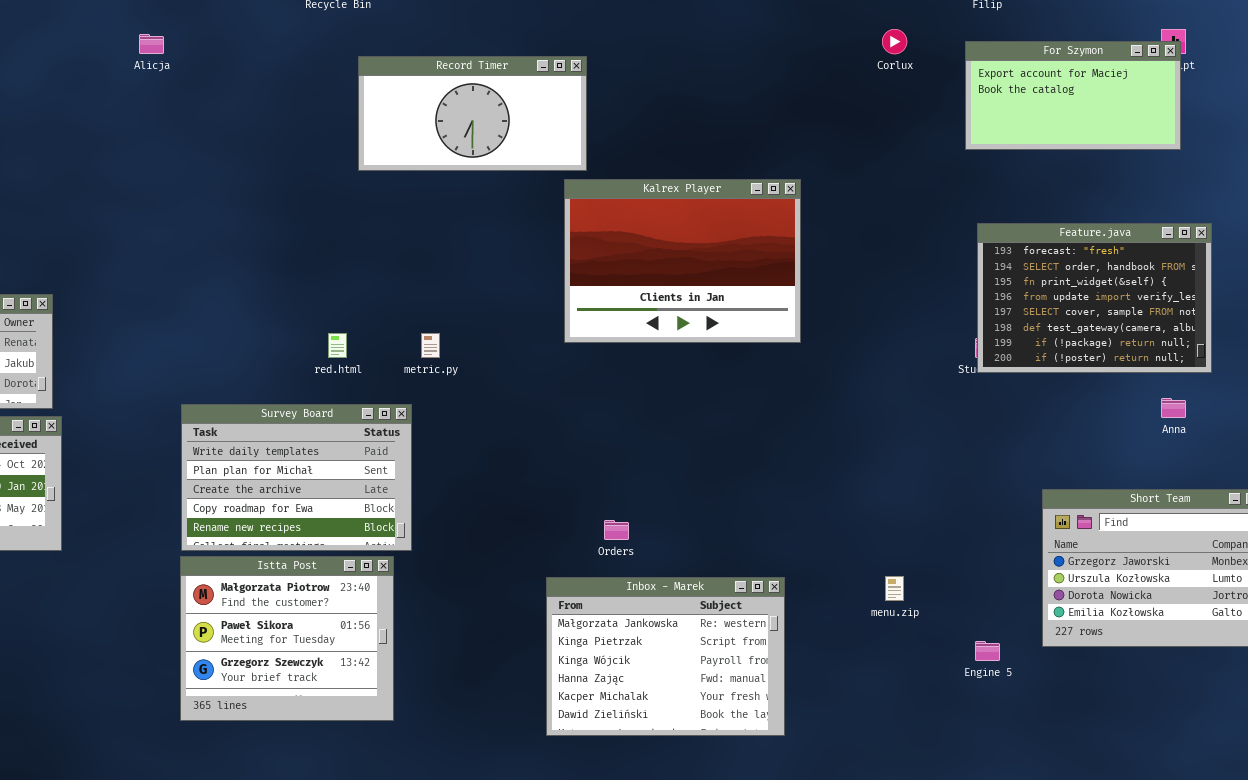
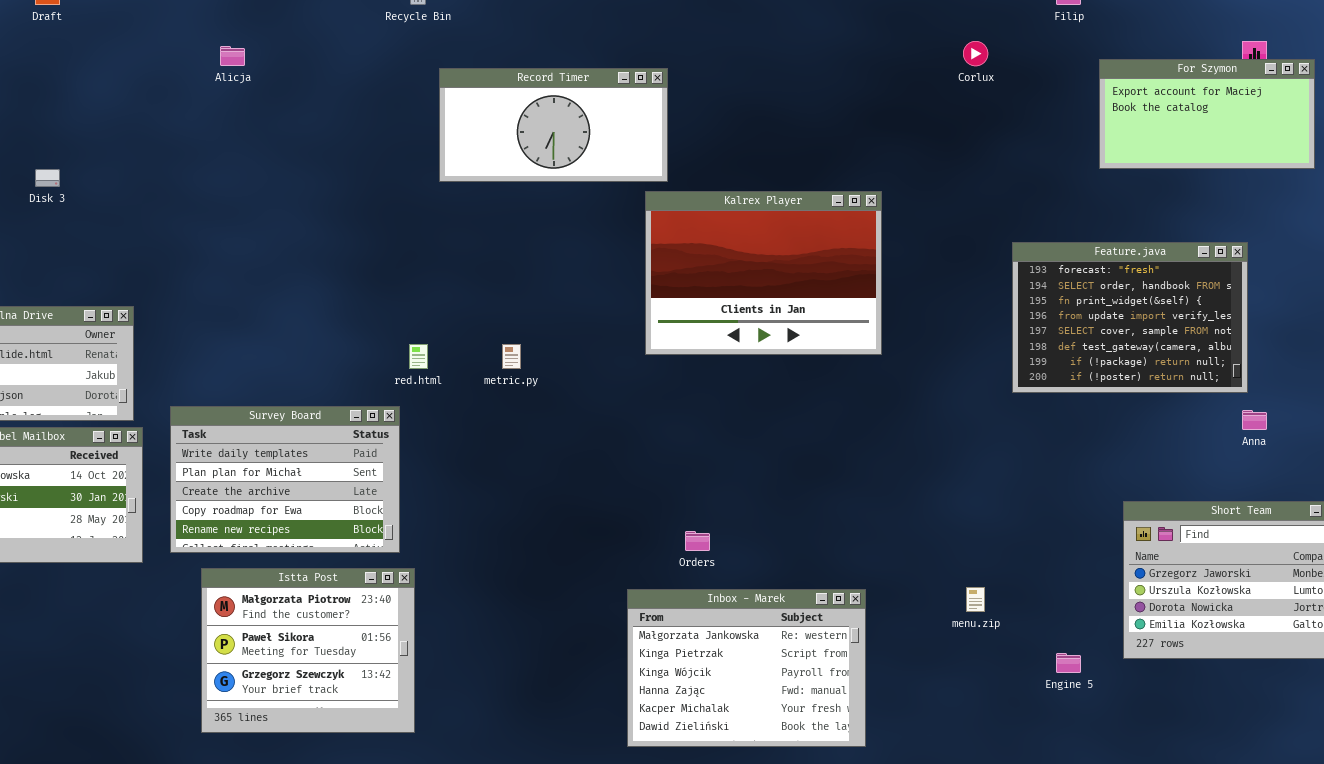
For Szymon: [965,41,1181,150] -> [1099,59,1315,169], moved
Feature.java: [977,223,1212,373] -> [1012,242,1248,393], moved
Survey Board: [181,404,412,551] -> [170,406,400,553], moved
Istta Post: [180,556,394,721] -> [201,568,415,733], moved

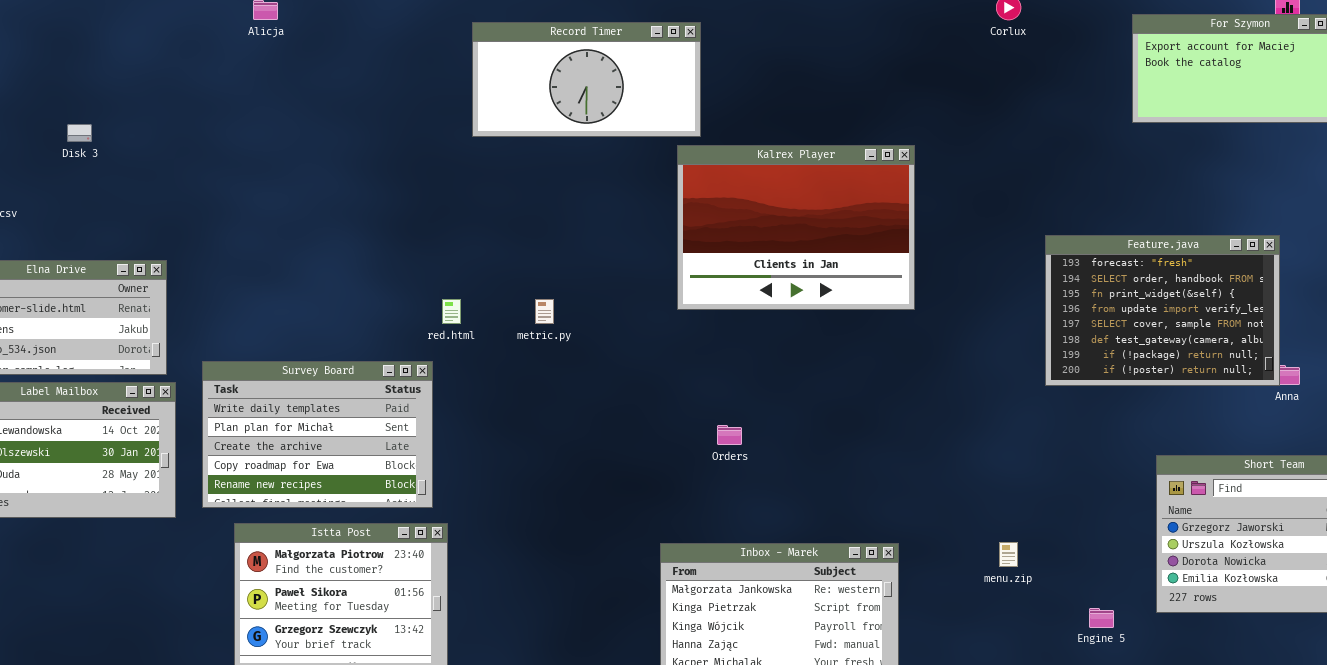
Feature.java: [1012,242,1248,393] -> [1045,235,1280,386], moved
Orders: [685,531,710,551] -> [717,425,742,445], moved

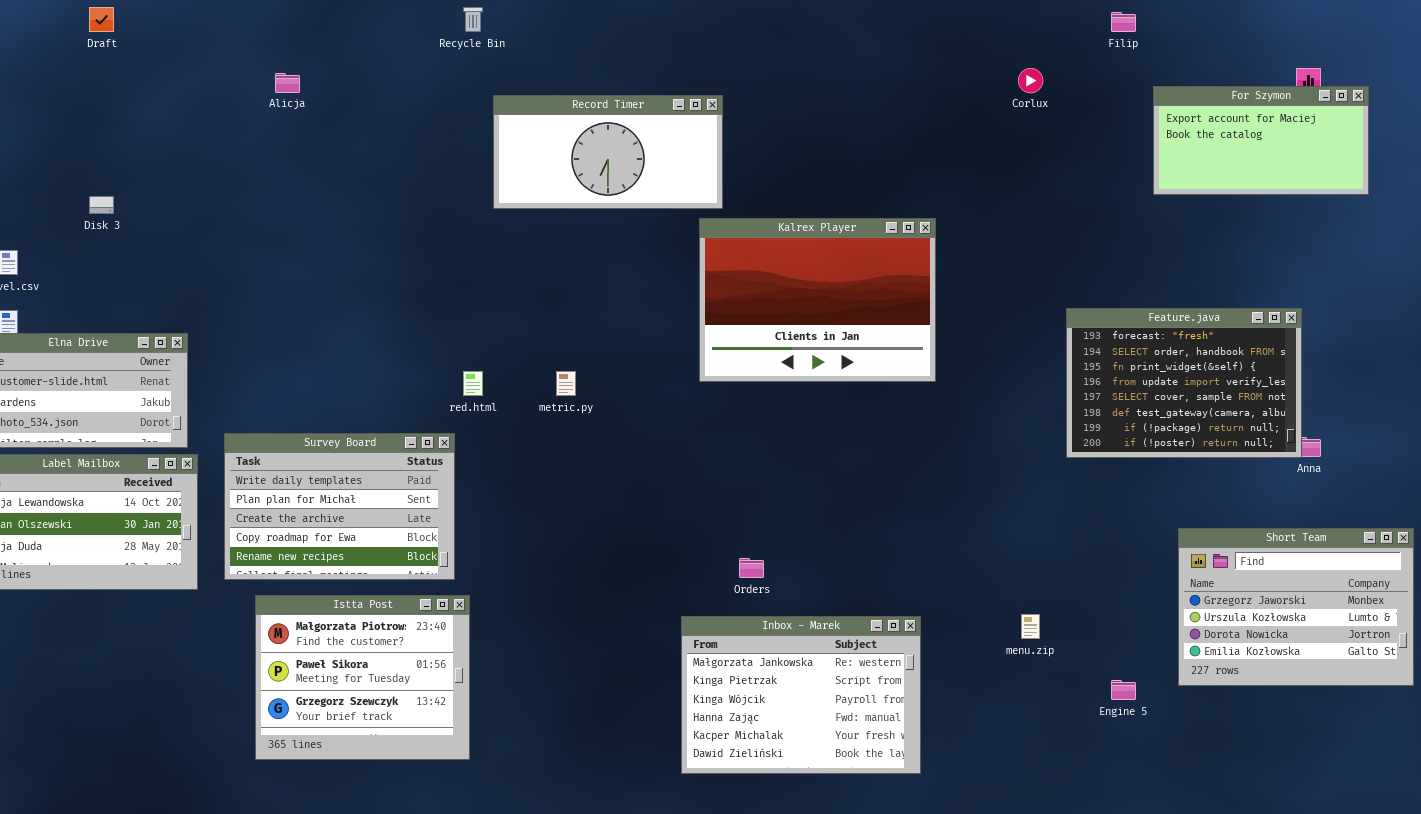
Orders: [717,425,742,445] -> [739,558,764,578], moved

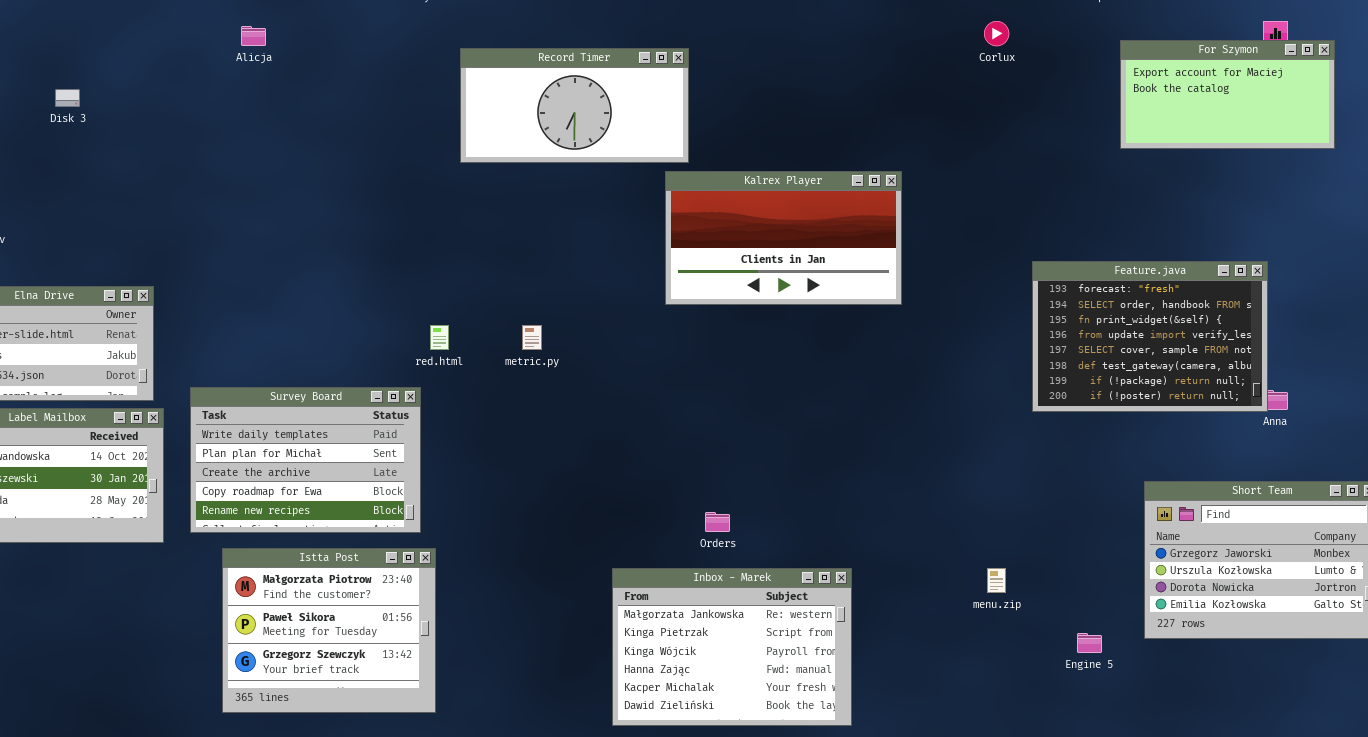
Disk 3: [89,196,114,214] -> [55,89,80,107], moved
Kalrex Player: [699,218,936,382] -> [665,171,902,305], resized
Inbox - Marek: [681,616,921,774] -> [612,568,852,726], moved

